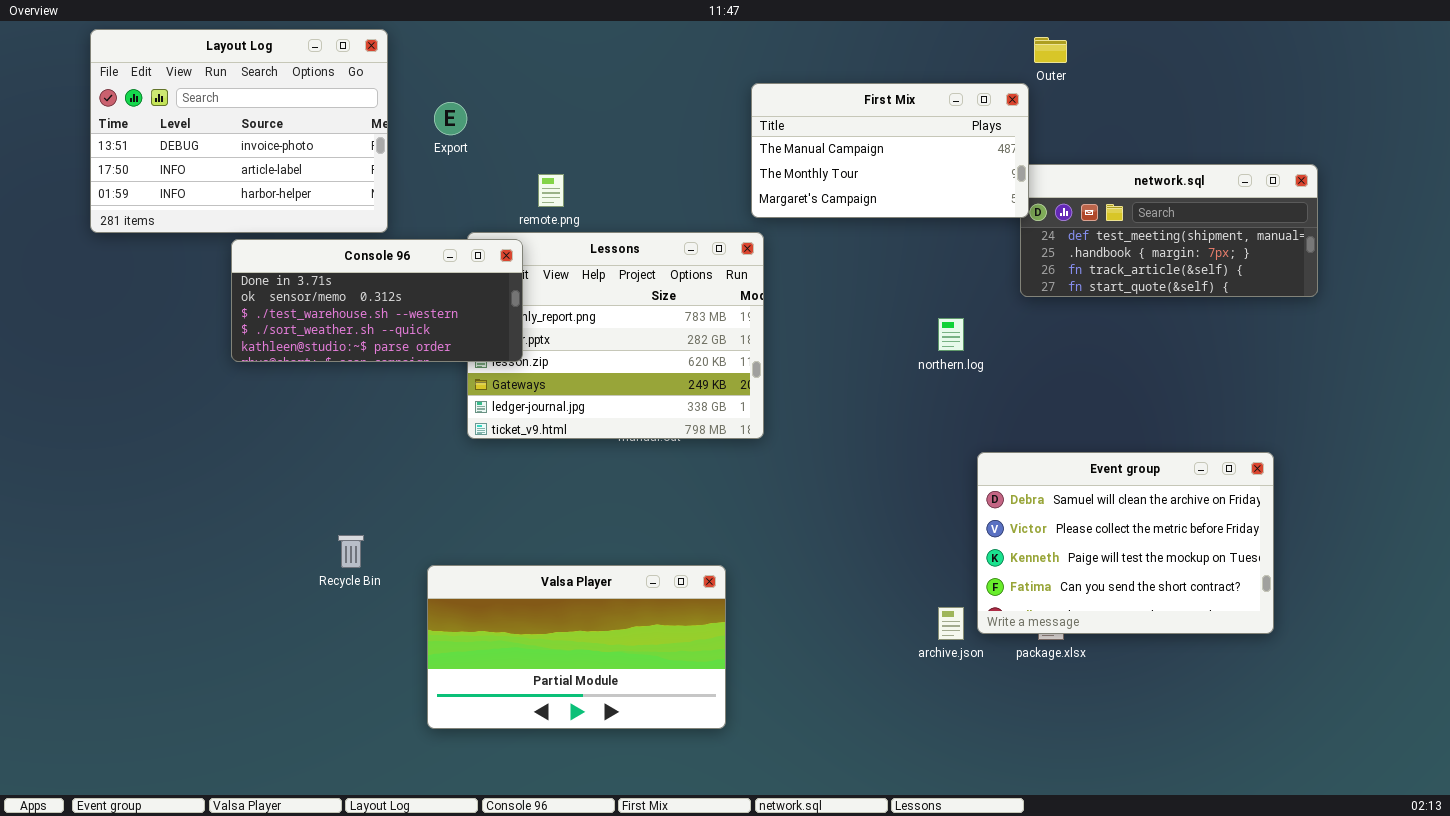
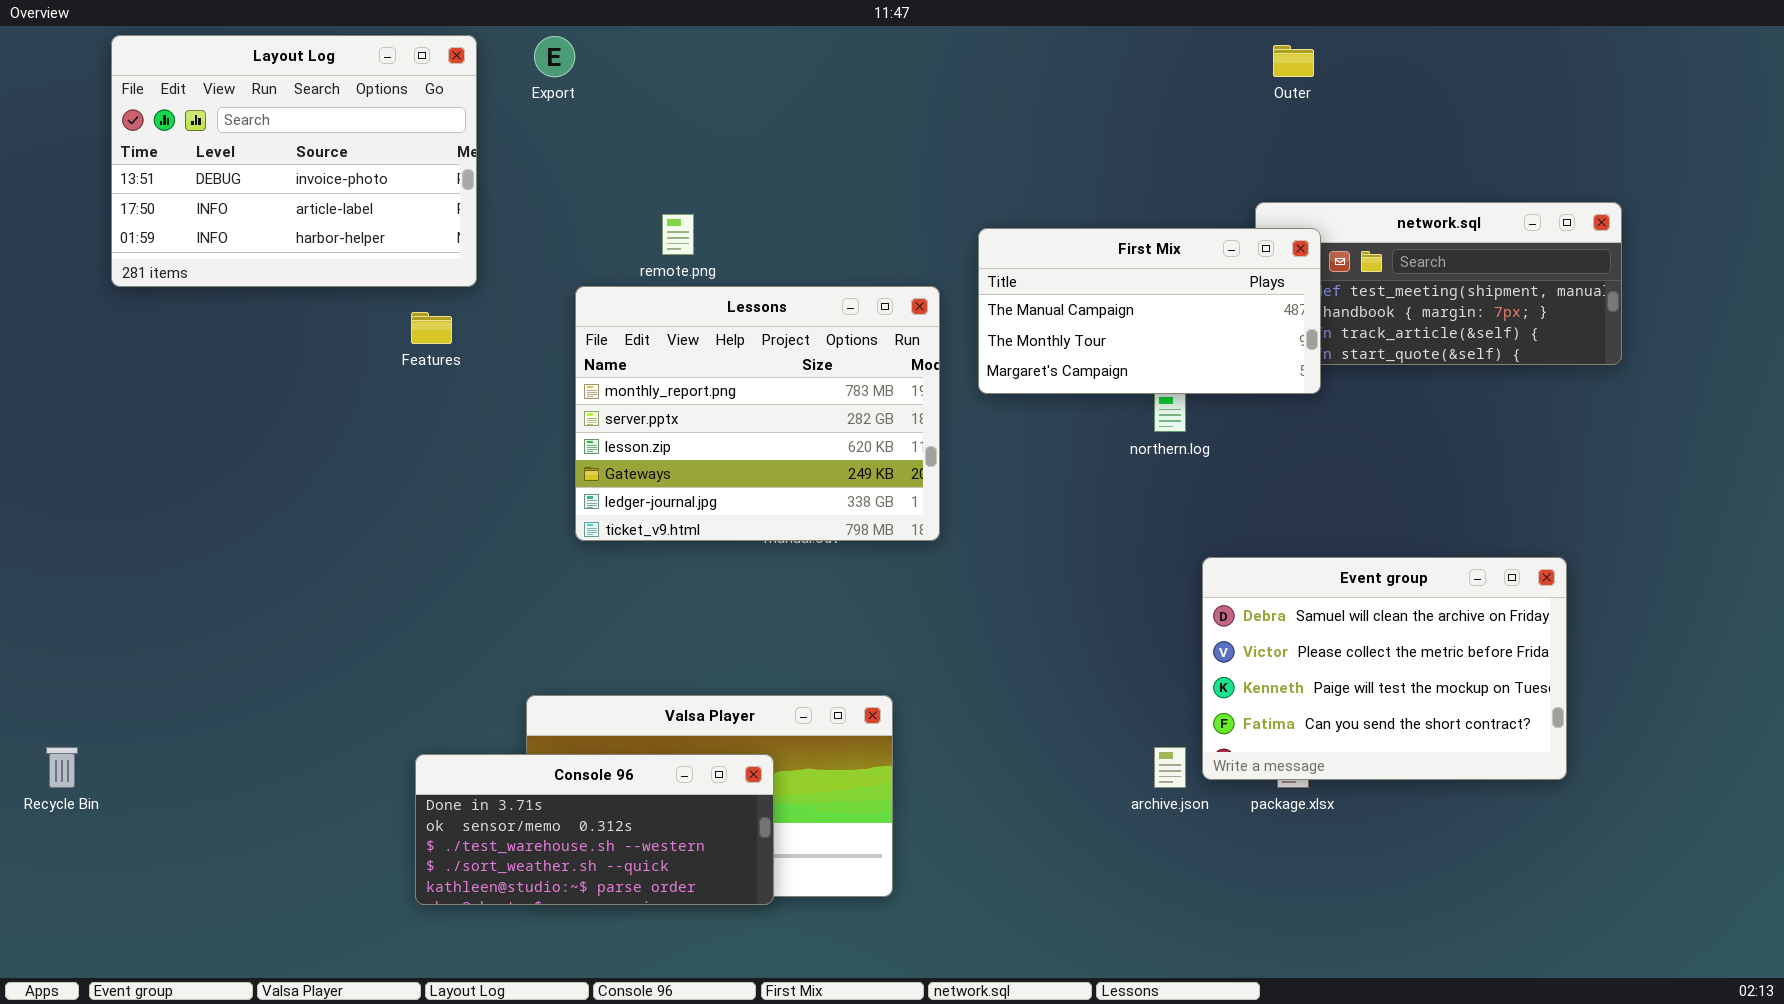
First Mix: [751,83,1029,218] -> [978,228,1321,394], moved
Export: [434,102,467,135] -> [534,36,575,77], moved
Console 96: [231,239,523,362] -> [415,754,774,905], moved
Recycle Bin: [338,535,364,568] -> [46,747,78,788], moved

